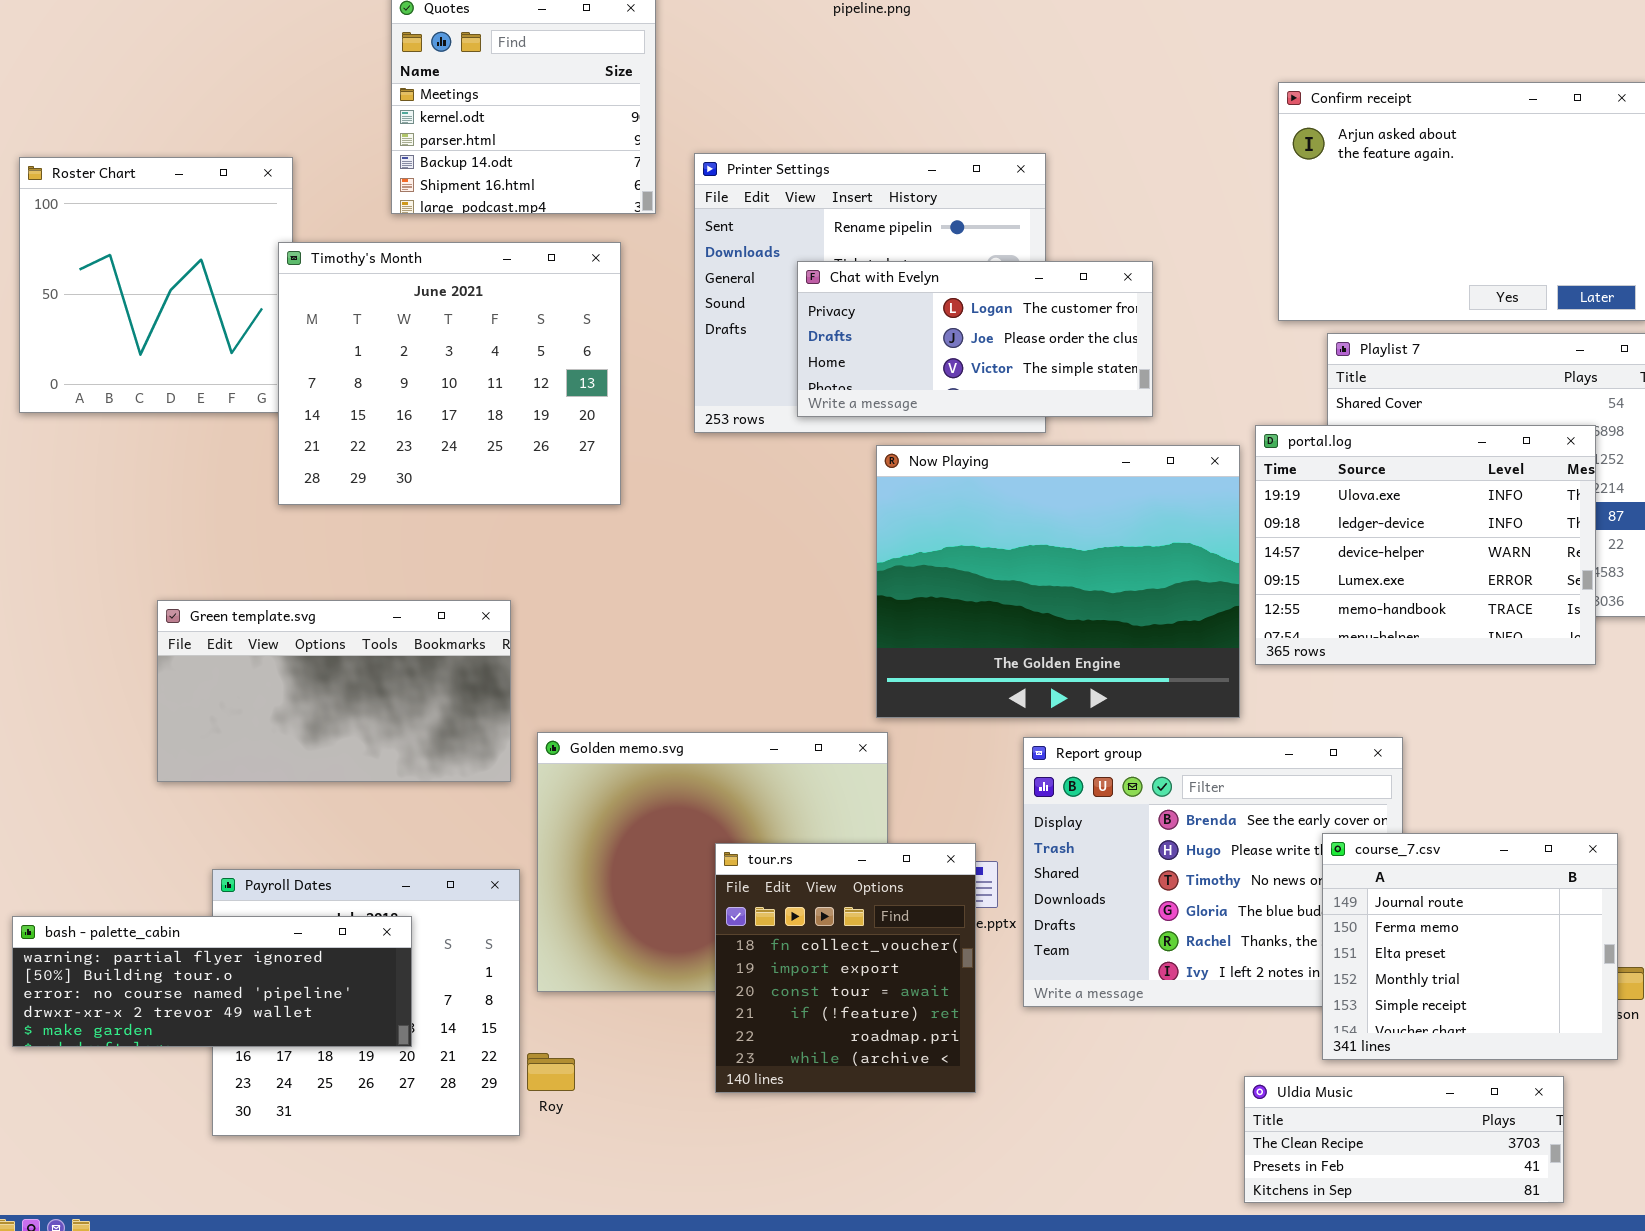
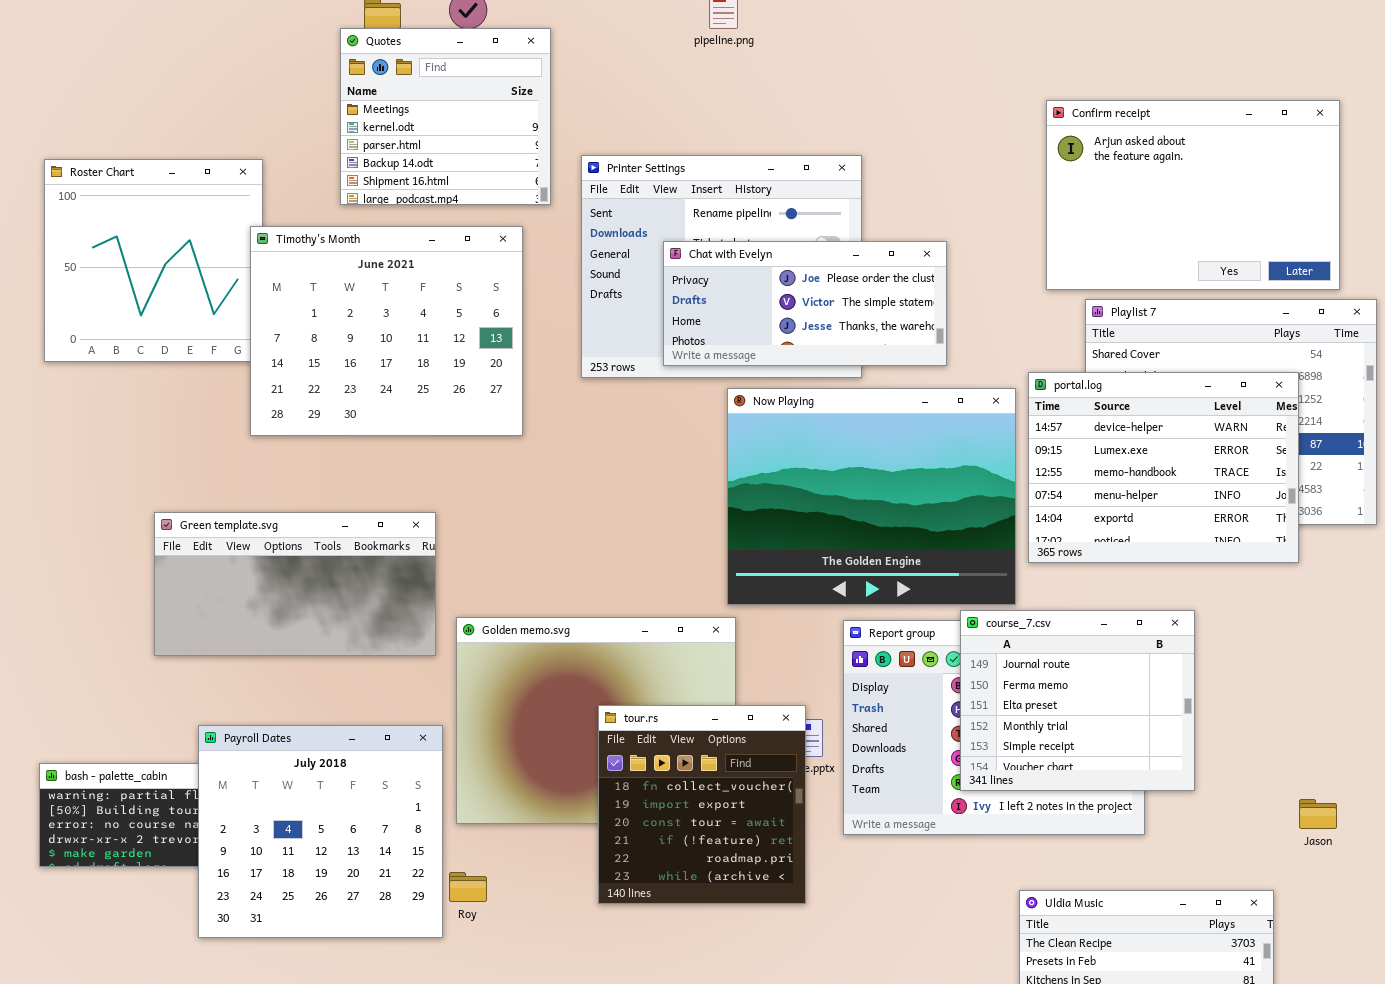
Chat with Evelyn: [797,261,1153,417] -> [663,241,947,366], scrolled down 1 row
portal.log: [1255,425,1596,665] -> [1028,372,1299,563], scrolled down 2 rows
course_7.csv: [1322,833,1618,1060] -> [960,610,1195,791], moved
Payroll Dates: [212,869,520,1136] -> [198,725,443,938], raised

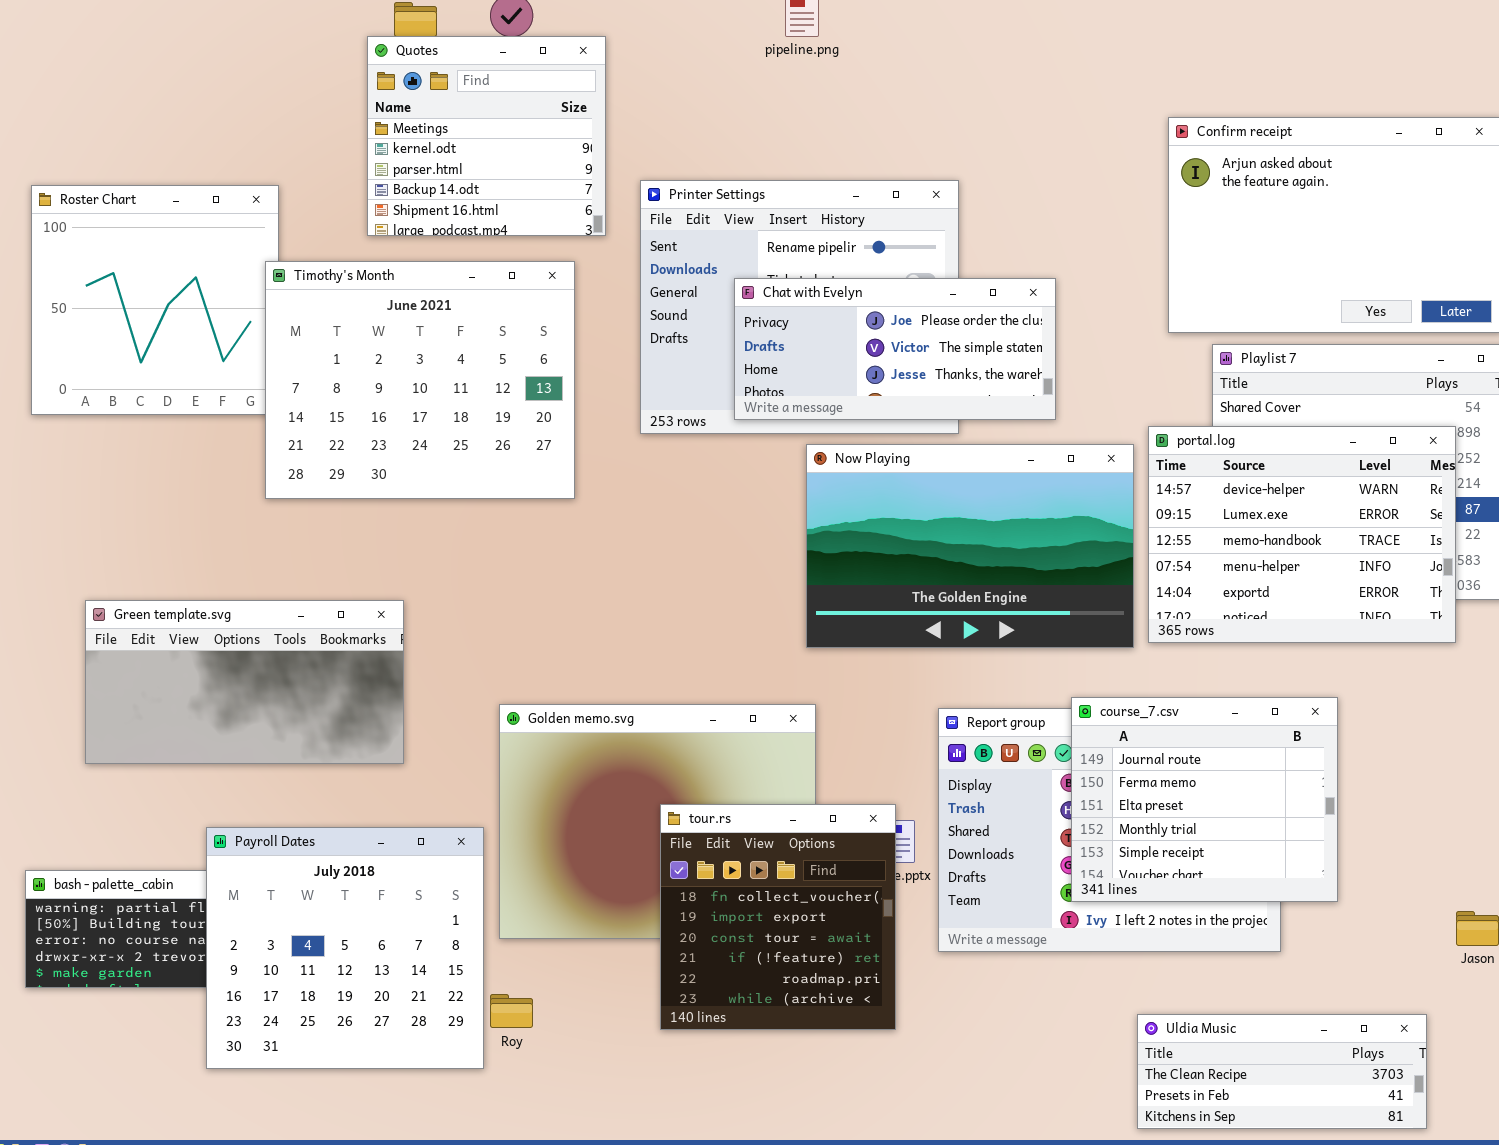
Now Playing: [727,388,1016,605] -> [806,444,1134,648], resized
Green template.svg: [154,512,436,656] -> [85,600,404,764], moved

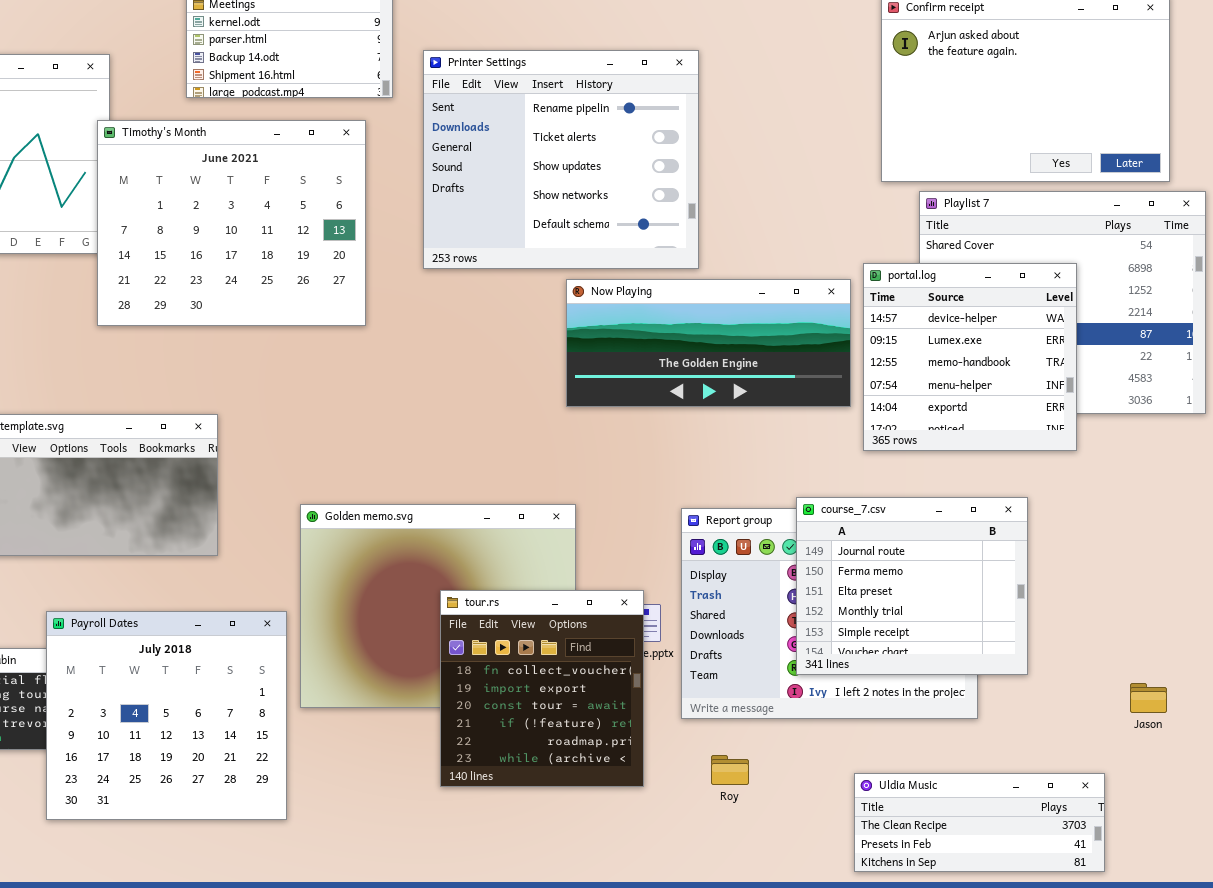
Chat with Evelyn: [734,278,1056,420] -> none, closed
portal.log: [1148,426,1456,643] -> [863,263,1077,451], resized
Now Playing: [806,444,1134,648] -> [566,279,851,407], resized
Roy: [490,994,533,1028] -> [711,755,749,785], moved

